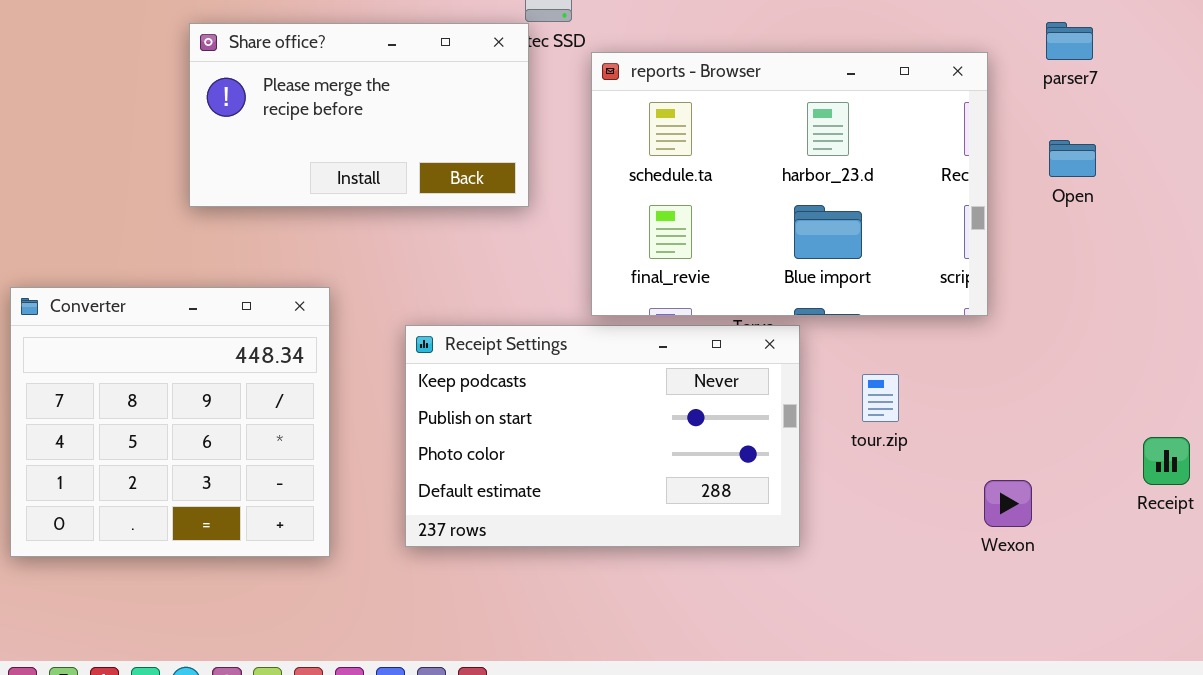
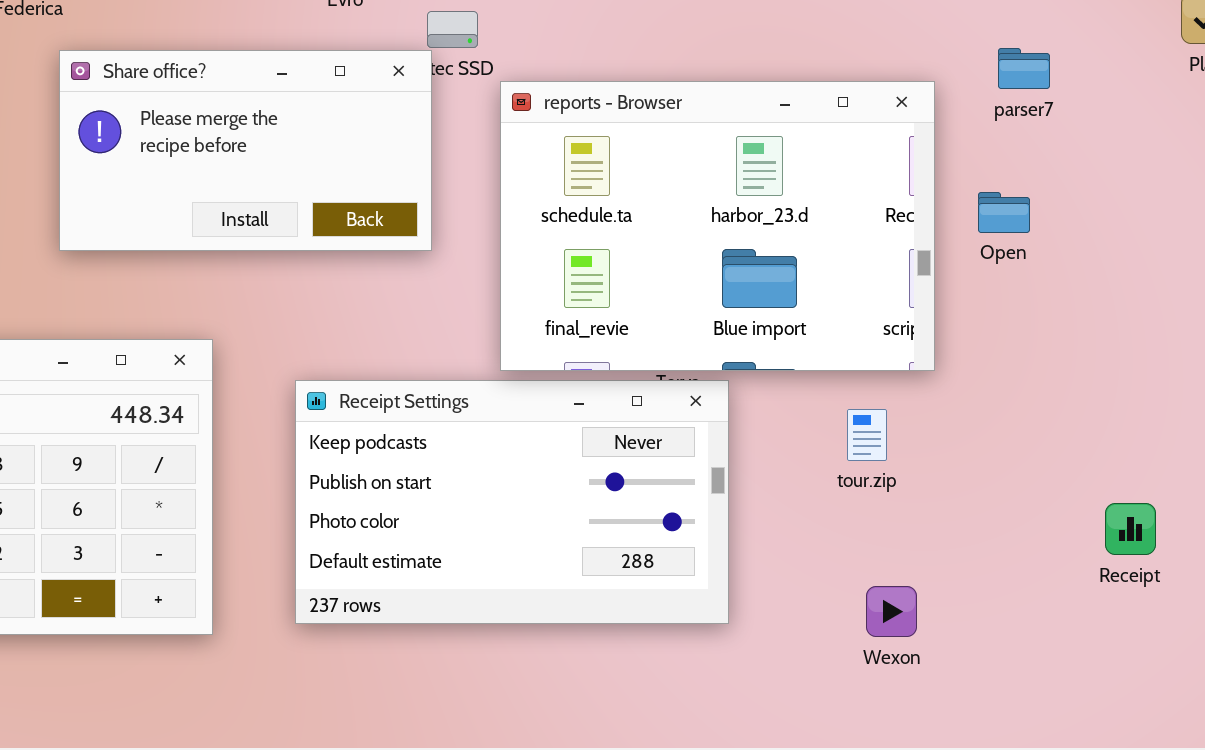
Open: [1049,140,1096,177] -> [978,192,1030,233], moved
tour.zip: [862,374,899,422] -> [847,409,887,461], moved
Wexon: [984,480,1032,527] -> [866,586,917,637], moved

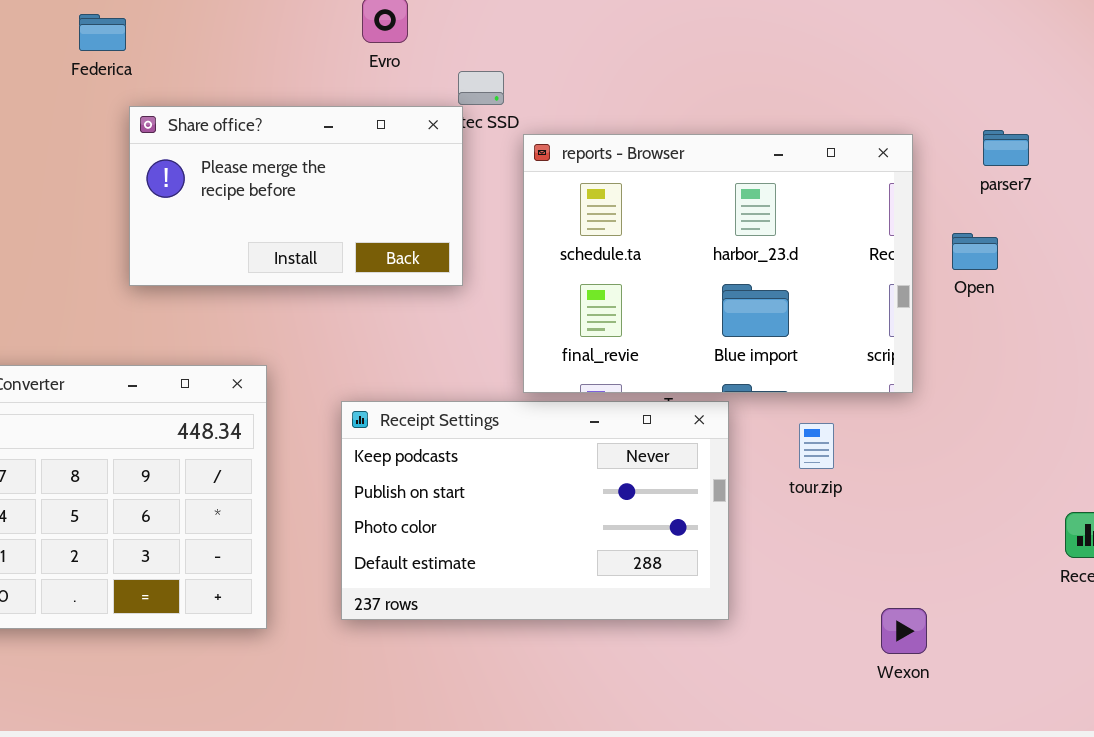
parser7: [998,48,1050,89] -> [983,130,1029,166], moved
tour.zip: [847,409,887,461] -> [799,423,834,469], moved
Wexon: [866,586,917,637] -> [881,608,927,654], moved

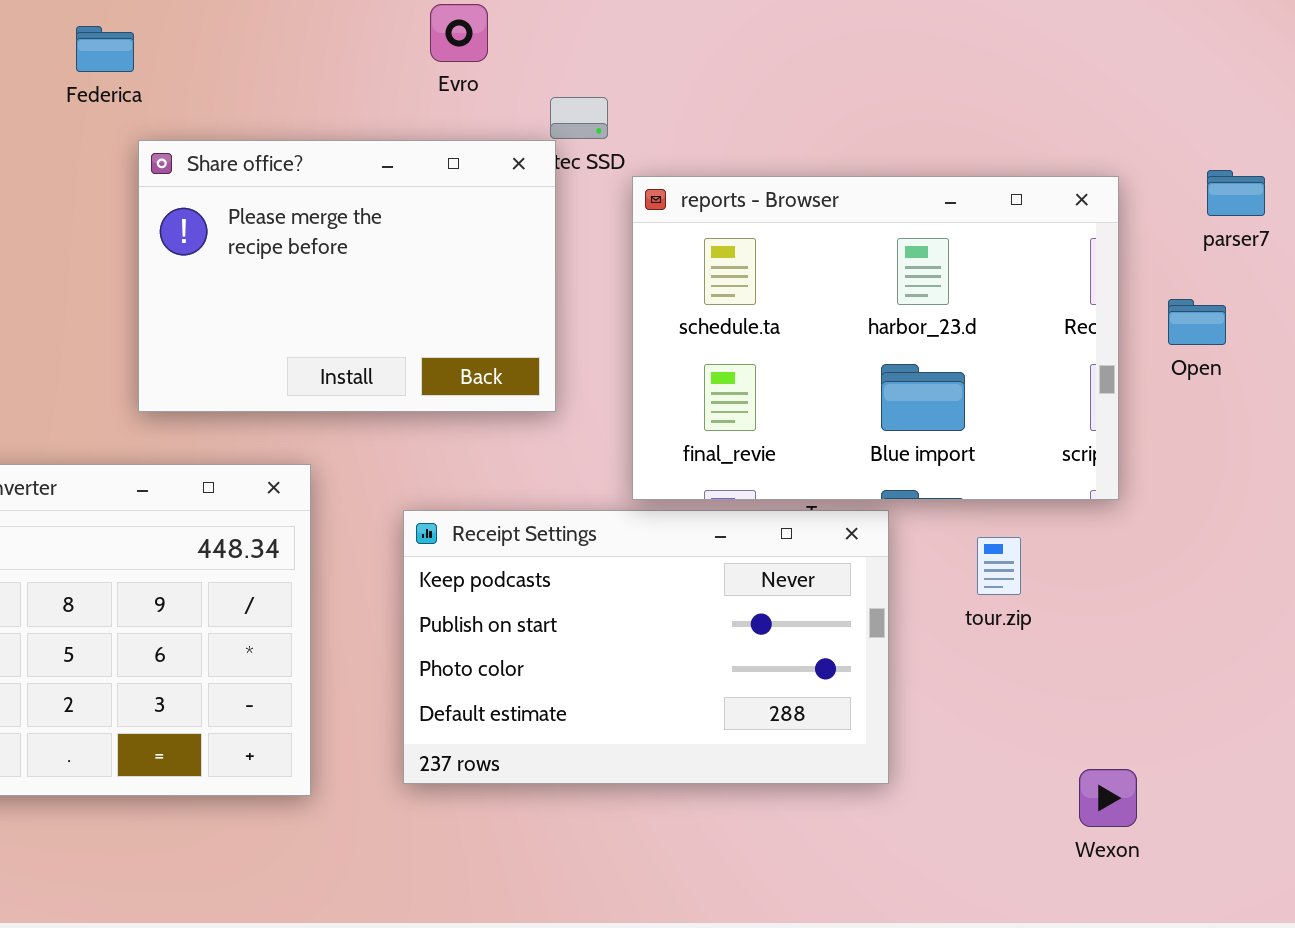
Share office?: [129,106,463,286] -> [138,140,556,412], resized

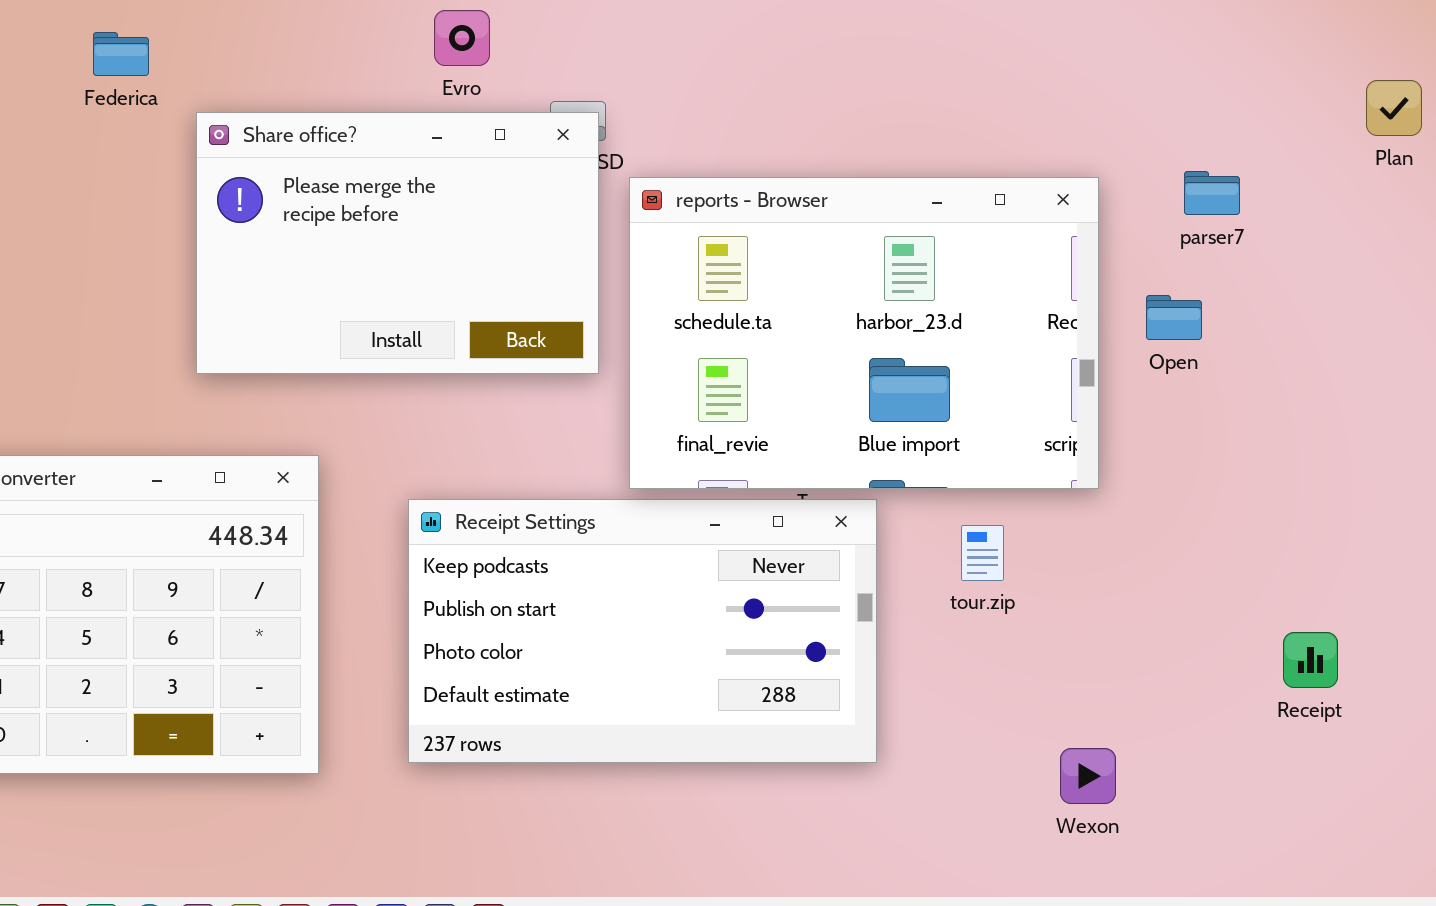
Share office?: [138,140,556,412] -> [196,112,599,374], moved

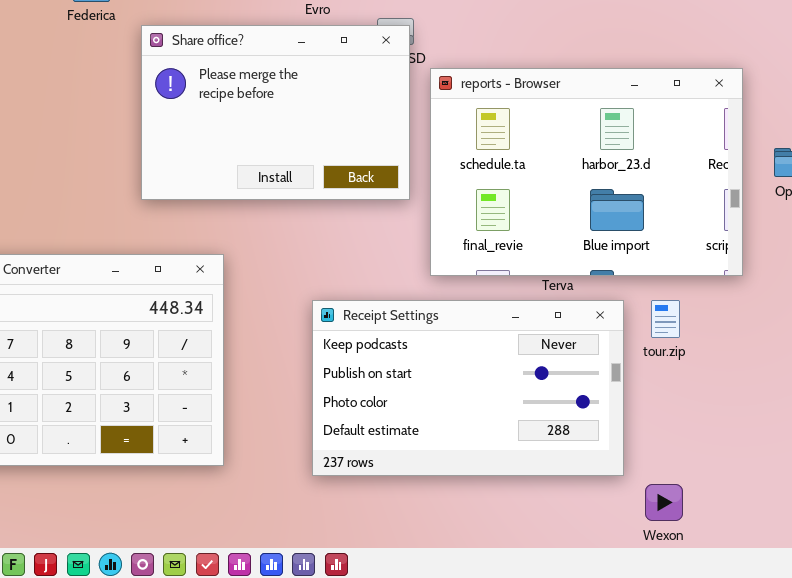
Receipt Settings: [408,499,877,763] -> [312,300,624,476], moved
Wexon: [1060,748,1116,804] -> [645,484,683,521], moved

